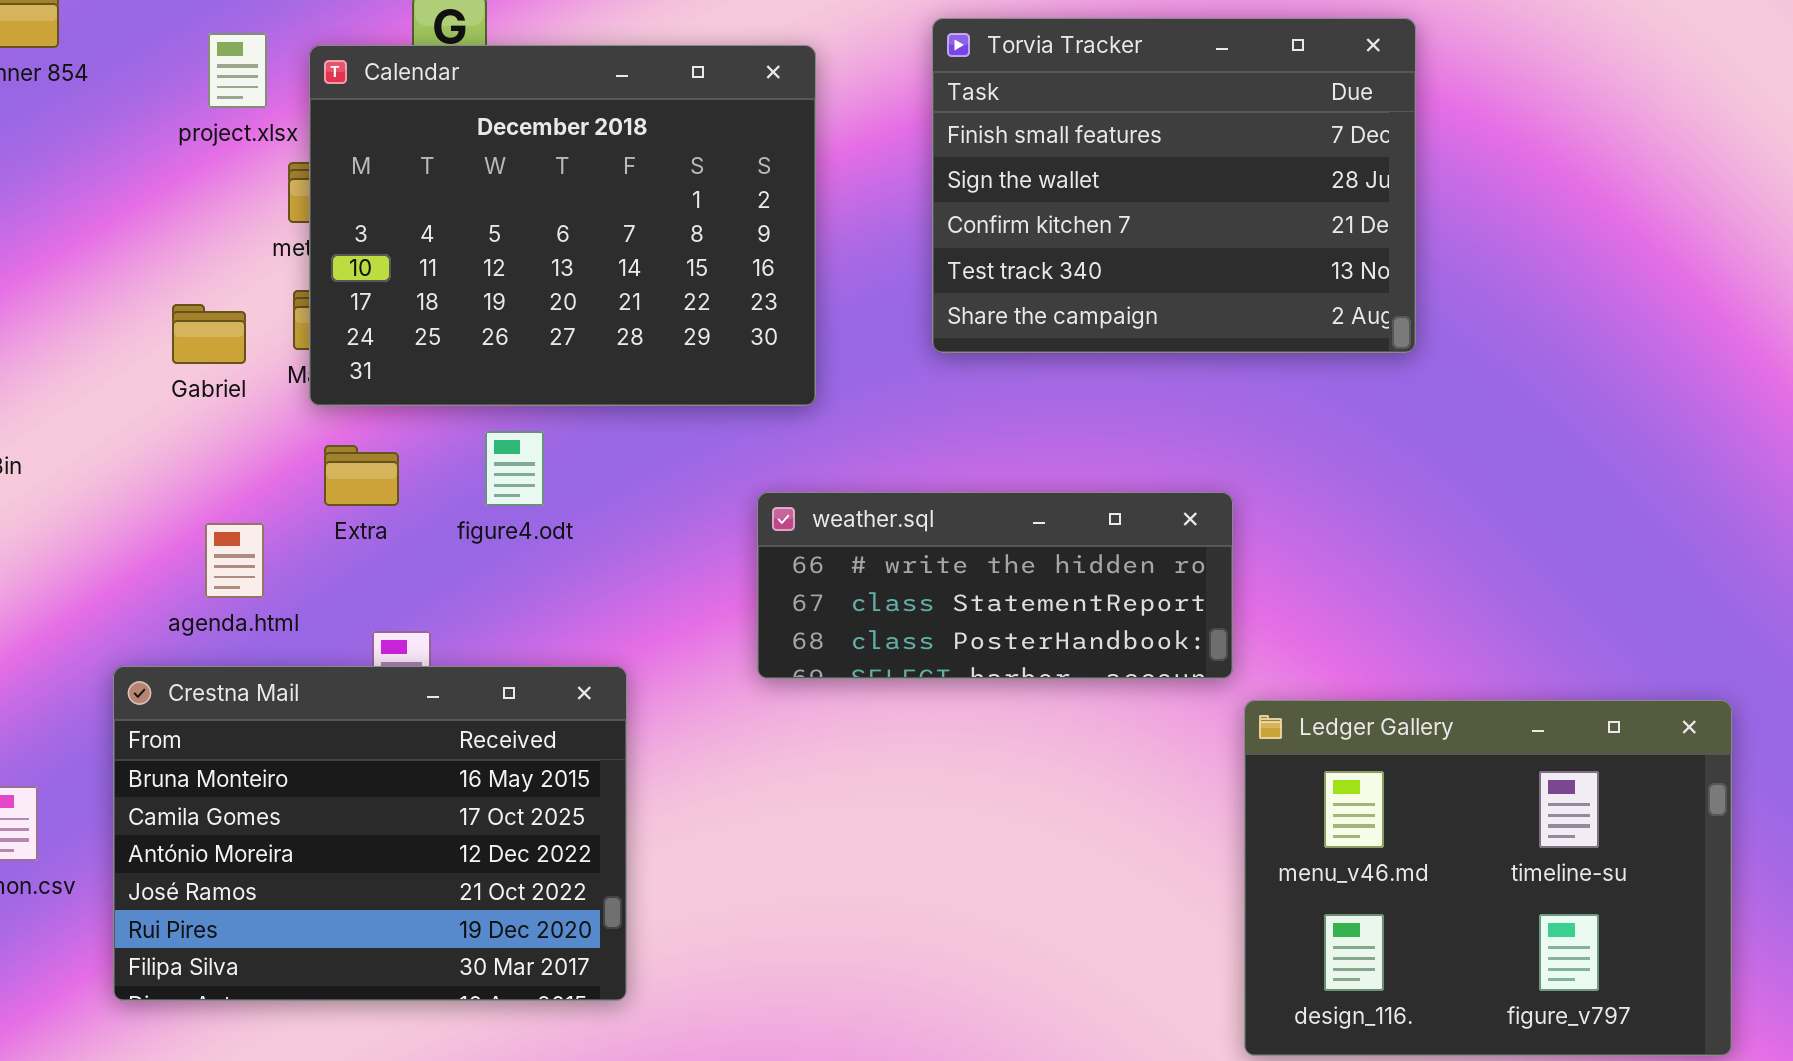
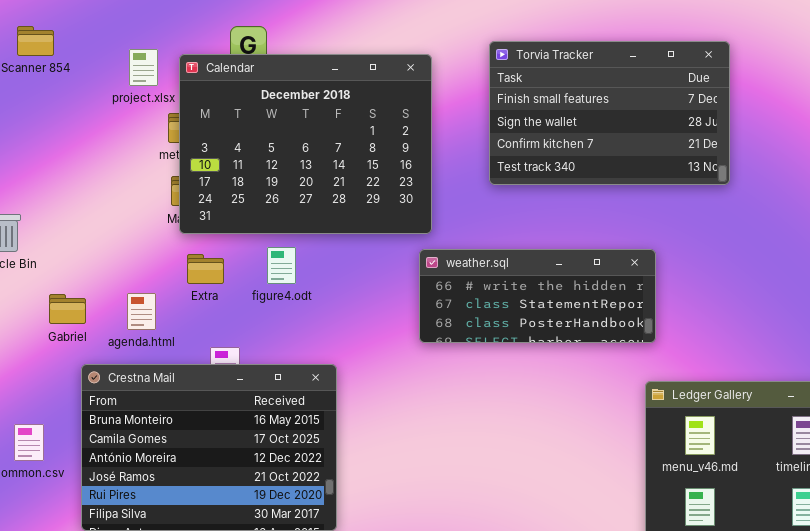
Torvia Tracker: [932,18,1416,353] -> [489,41,730,185], resized
Gabriel: [172,304,246,364] -> [49,294,86,324], moved
weather.sql: [757,492,1233,679] -> [419,249,656,343], moved

